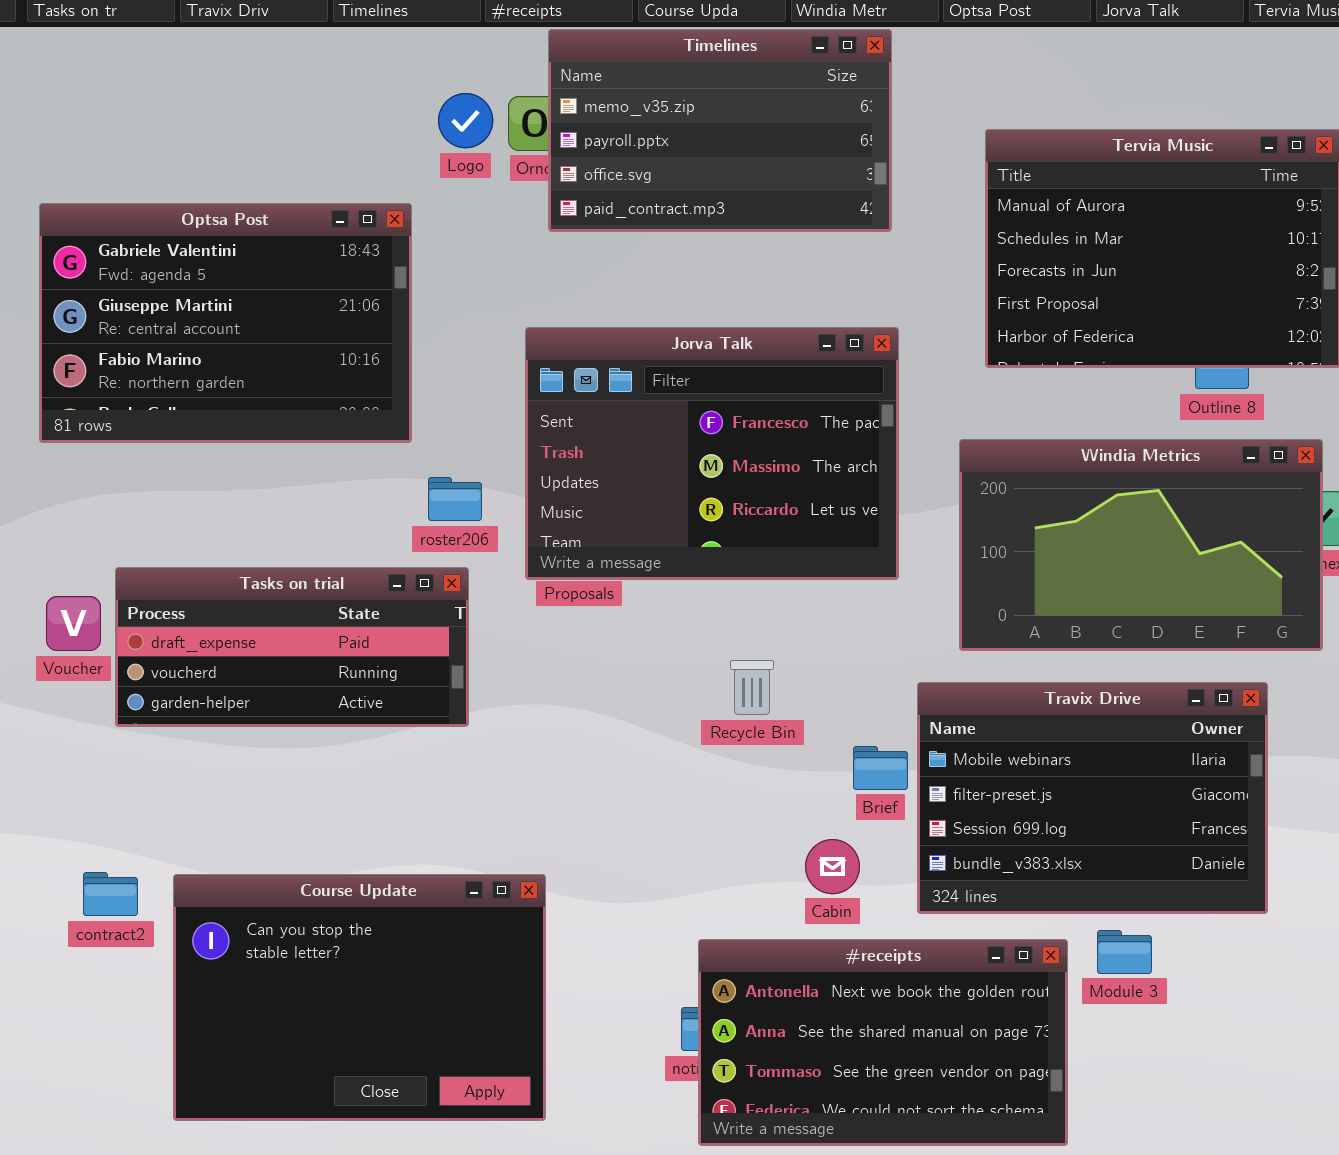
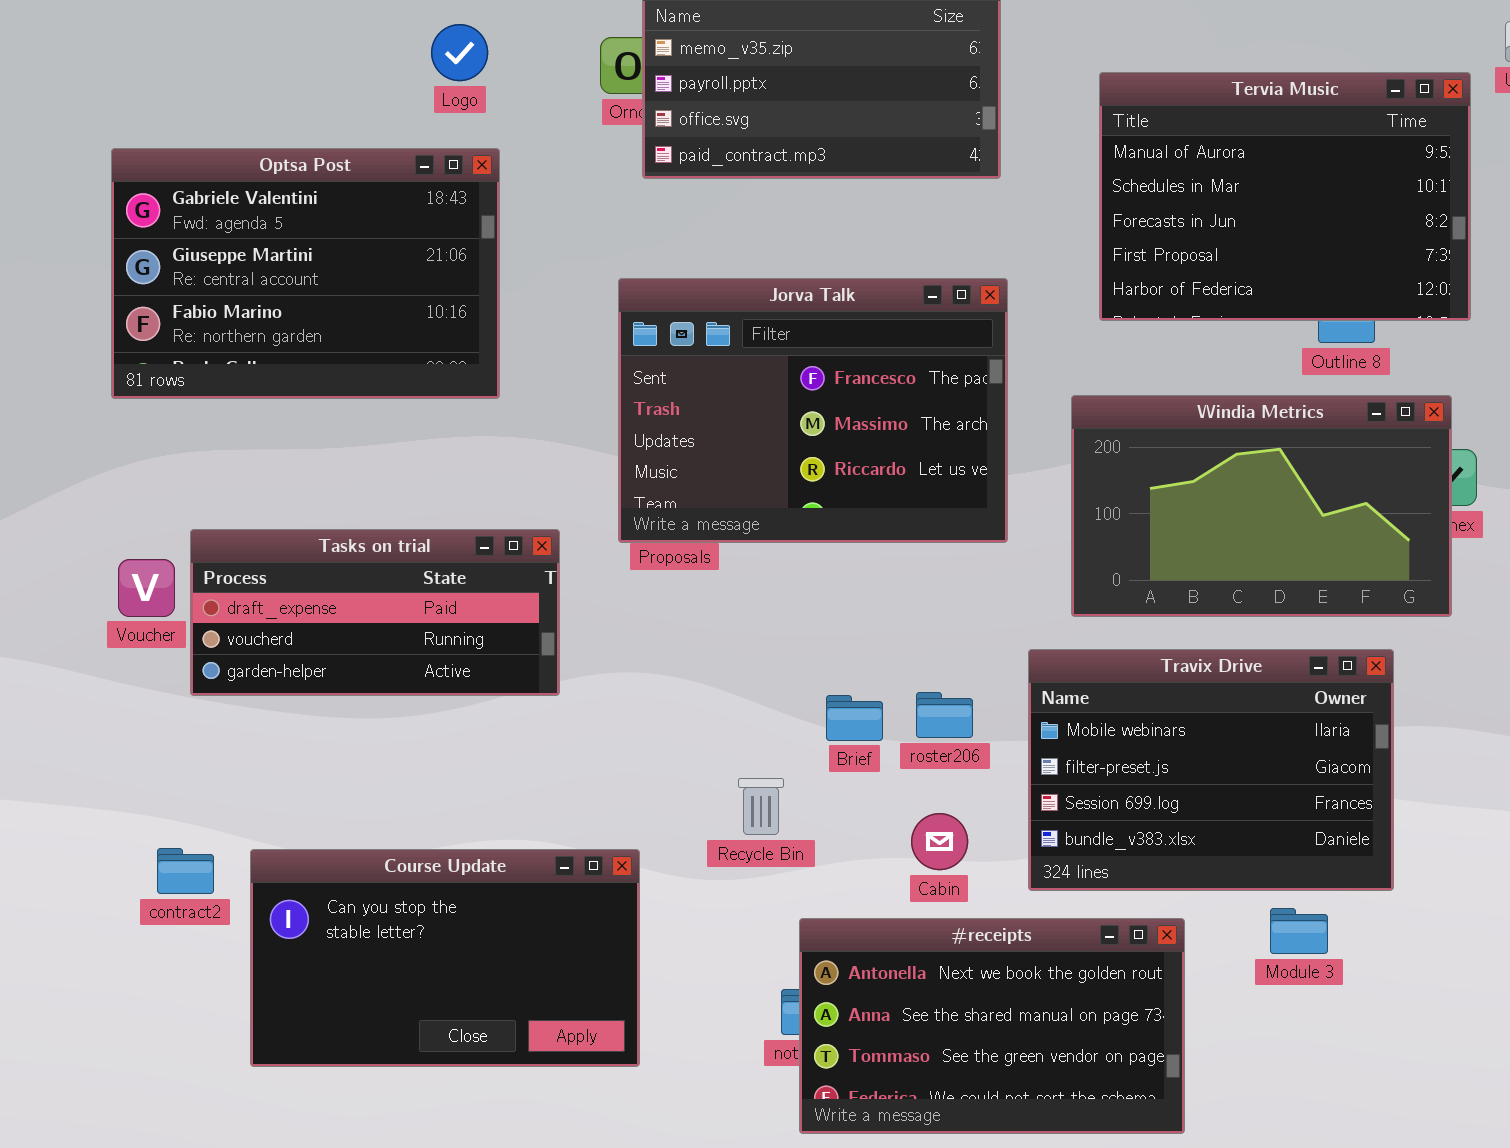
Logo: [438,93,493,148] -> [431,24,488,81], moved
roster206: [428,477,482,521] -> [916,692,973,738], moved
Recycle Bin: [730,660,774,715] -> [738,778,784,835], moved
Brief: [853,746,908,790] -> [826,695,883,741], moved
Course Update: [173,874,546,1121] -> [250,849,640,1067], resized
Module 3: [1097,930,1152,974] -> [1270,908,1328,954], moved

